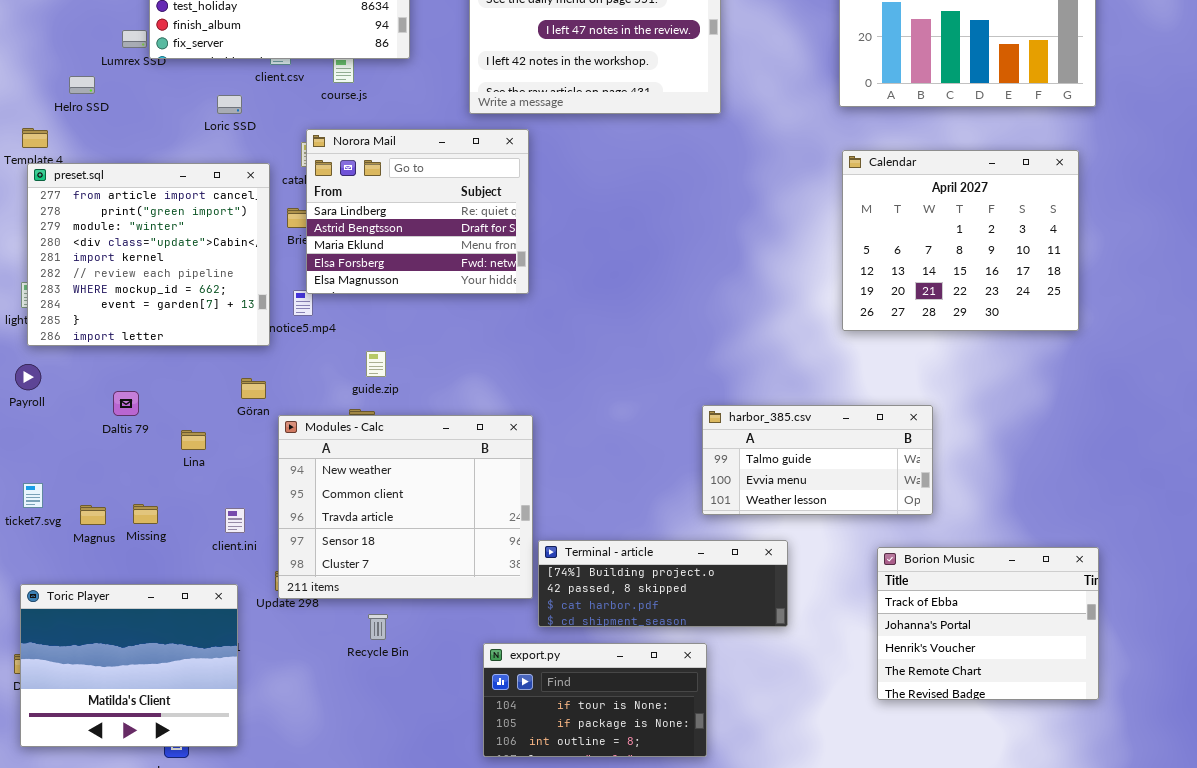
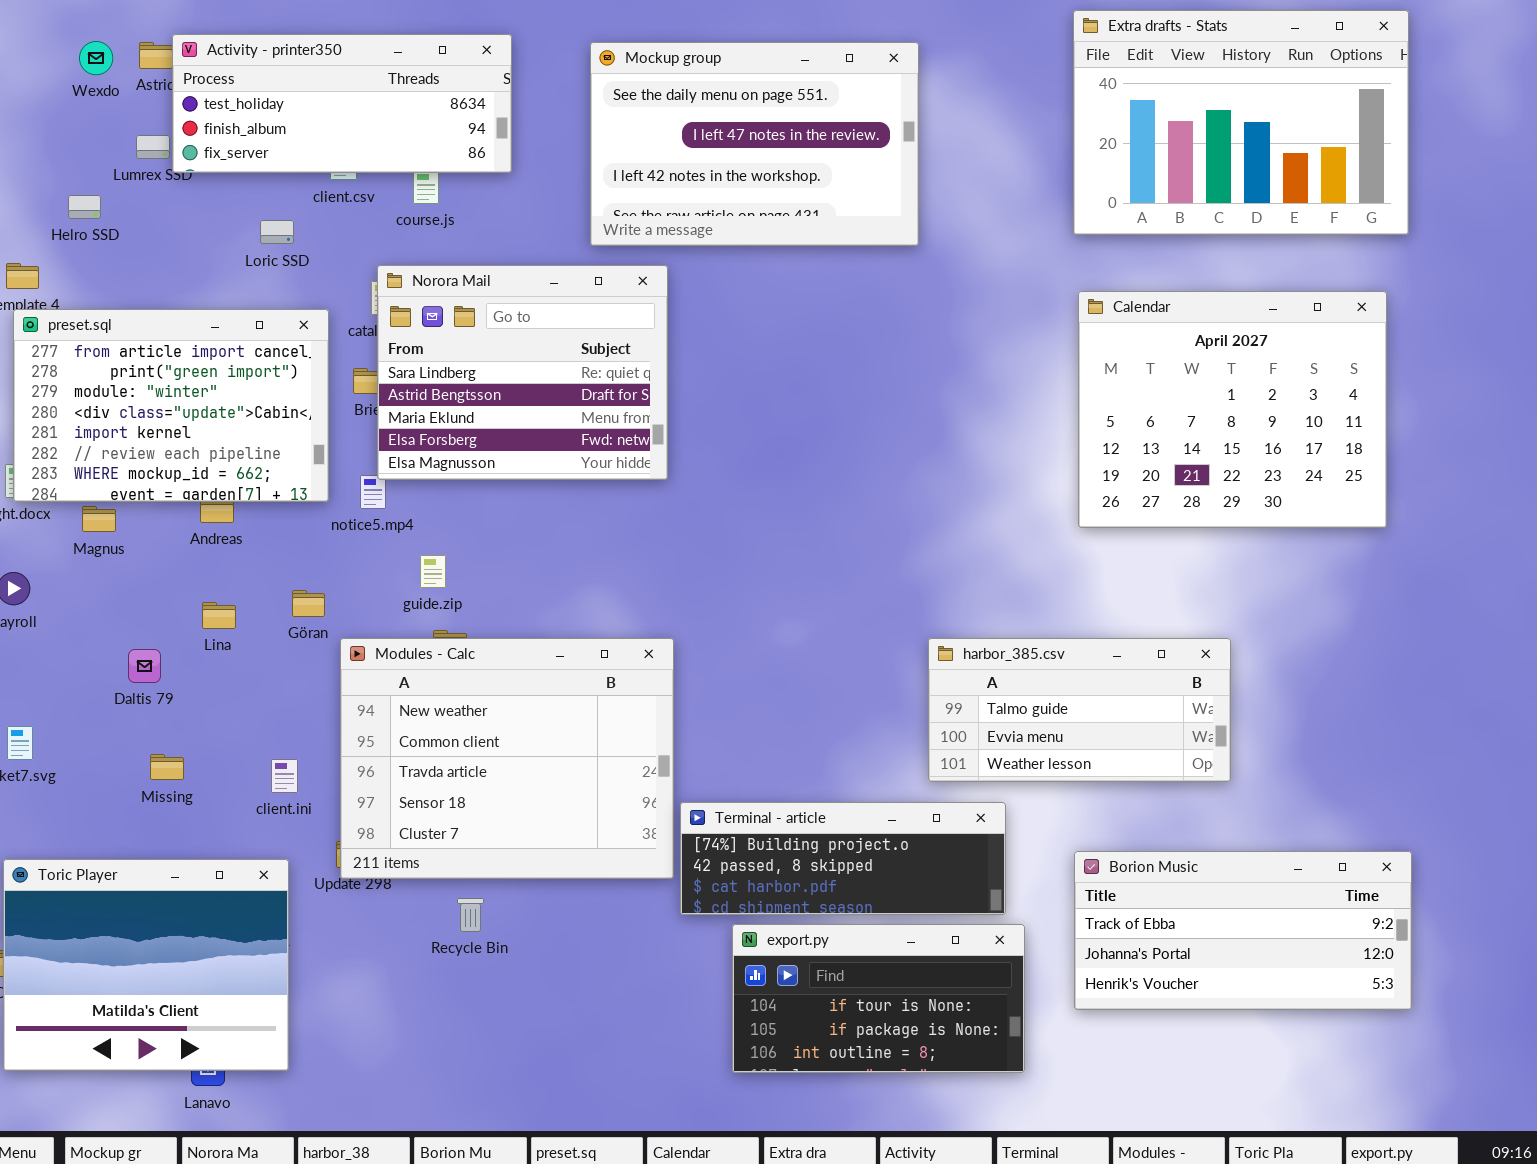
preset.sql: [27,163,270,346] -> [13,309,329,502], resized
guide.zip: [366,351,386,377] -> [420,555,446,588], moved
Daltis 79: [113,391,139,416] -> [128,649,161,683], moved
harbor_385.csv: [702,405,933,515] -> [928,638,1231,782], moved
Lina: [181,430,206,450] -> [202,602,236,629], moved
Magnus: [80,505,106,525] -> [82,506,116,532], moved
Borion Music: [877,547,1099,700] -> [1074,851,1412,1010], resized
export.py: [483,643,707,757] -> [732,924,1025,1073], moved

